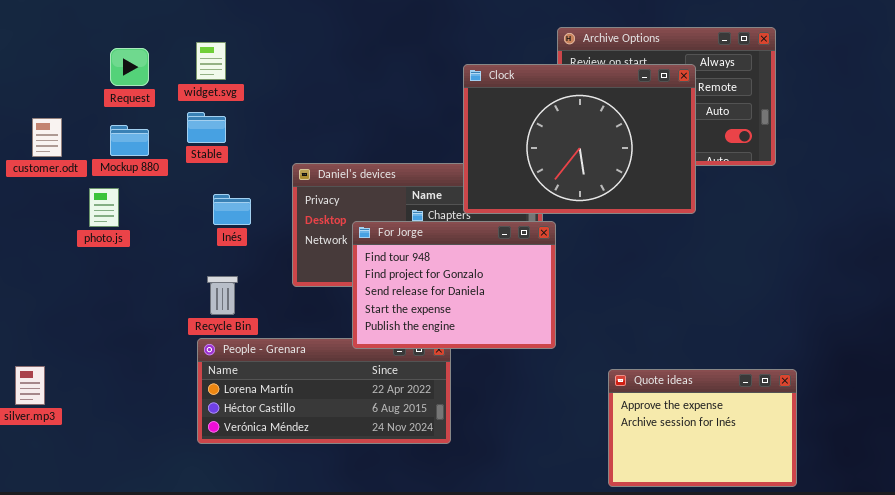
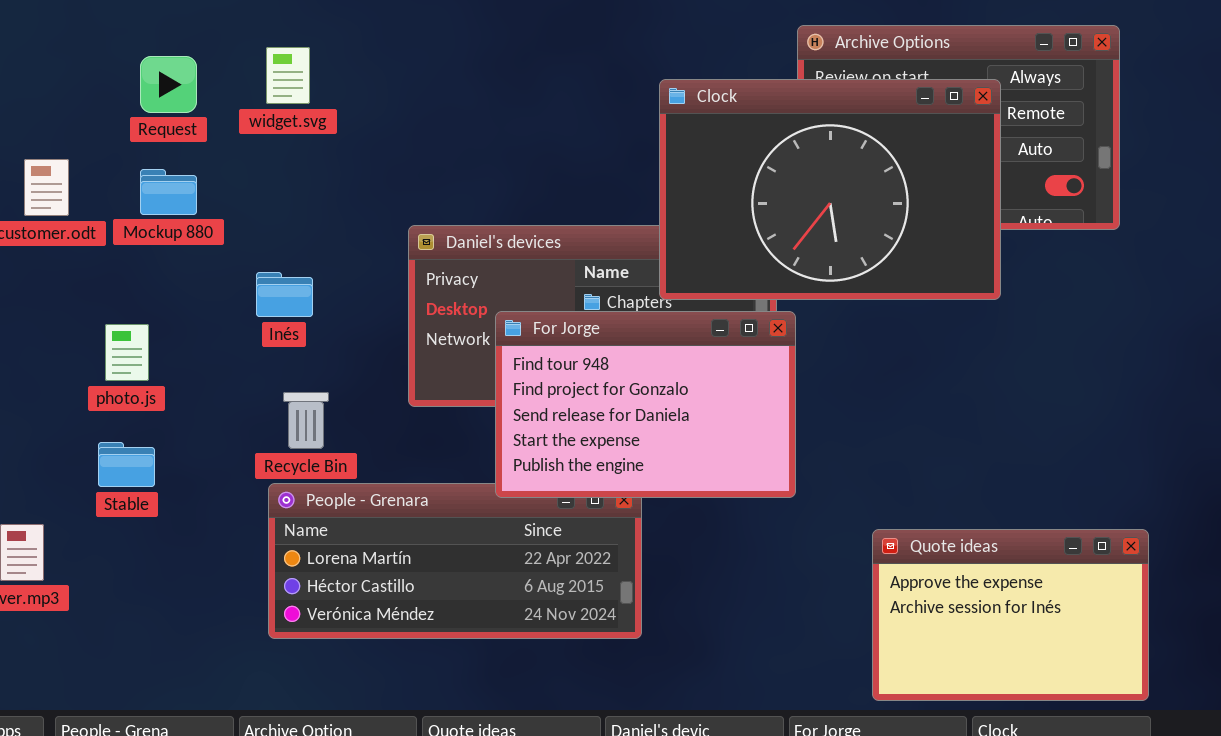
Stable: [187,112,226,143] -> [98,442,155,487], moved
photo.js: [89,188,119,227] -> [105,324,149,381], moved
Inés: [213,194,251,225] -> [256,272,313,317], moved

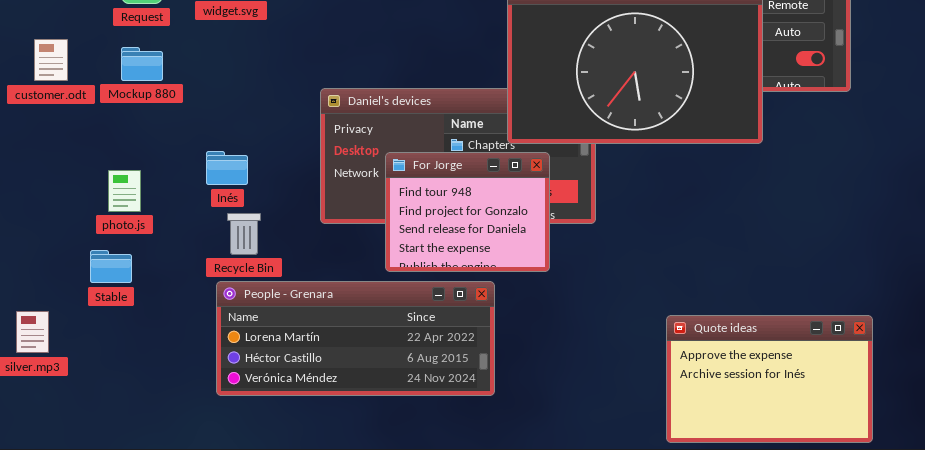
Inés: [256,272,313,317] -> [206,151,248,185], moved
For Jorge: [495,311,796,498] -> [385,152,550,272], resized
photo.js: [105,324,149,381] -> [108,170,141,212], moved

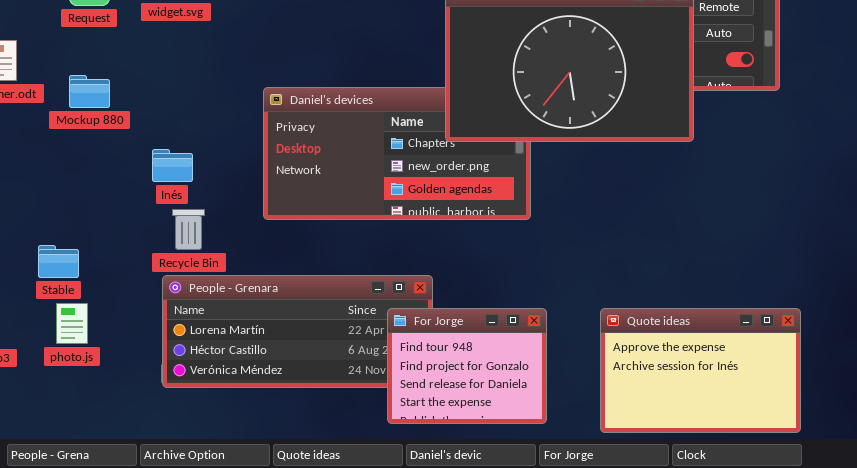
Mockup 880: [121,47,163,81] -> [69,75,110,108], moved
For Jorge: [385,152,550,272] -> [387,308,547,424], moved
photo.js: [108,170,141,212] -> [56,303,88,344], moved

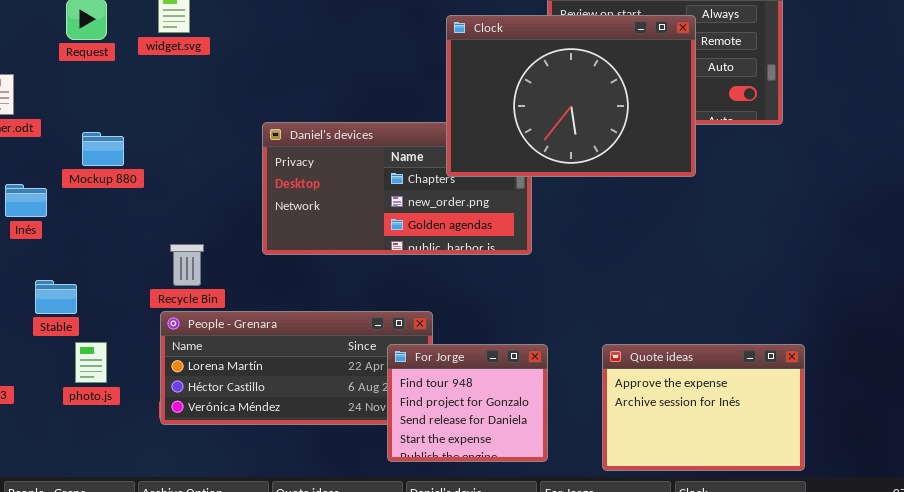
Mockup 880: [69,75,110,108] -> [82,132,124,166], moved
Inés: [152,149,193,182] -> [5,184,47,217], moved
photo.js: [56,303,88,344] -> [75,342,107,383], moved

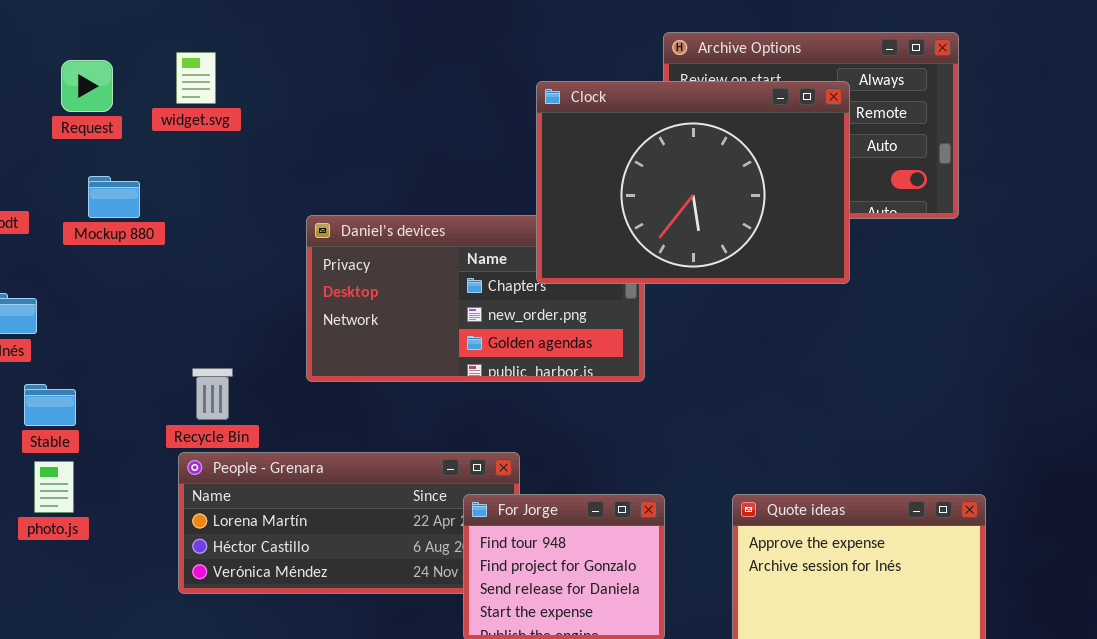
Mockup 880: [82,132,124,166] -> [88,176,140,218], moved
Stable: [35,280,77,314] -> [24,384,76,426], moved
photo.js: [75,342,107,383] -> [34,461,74,513], moved

